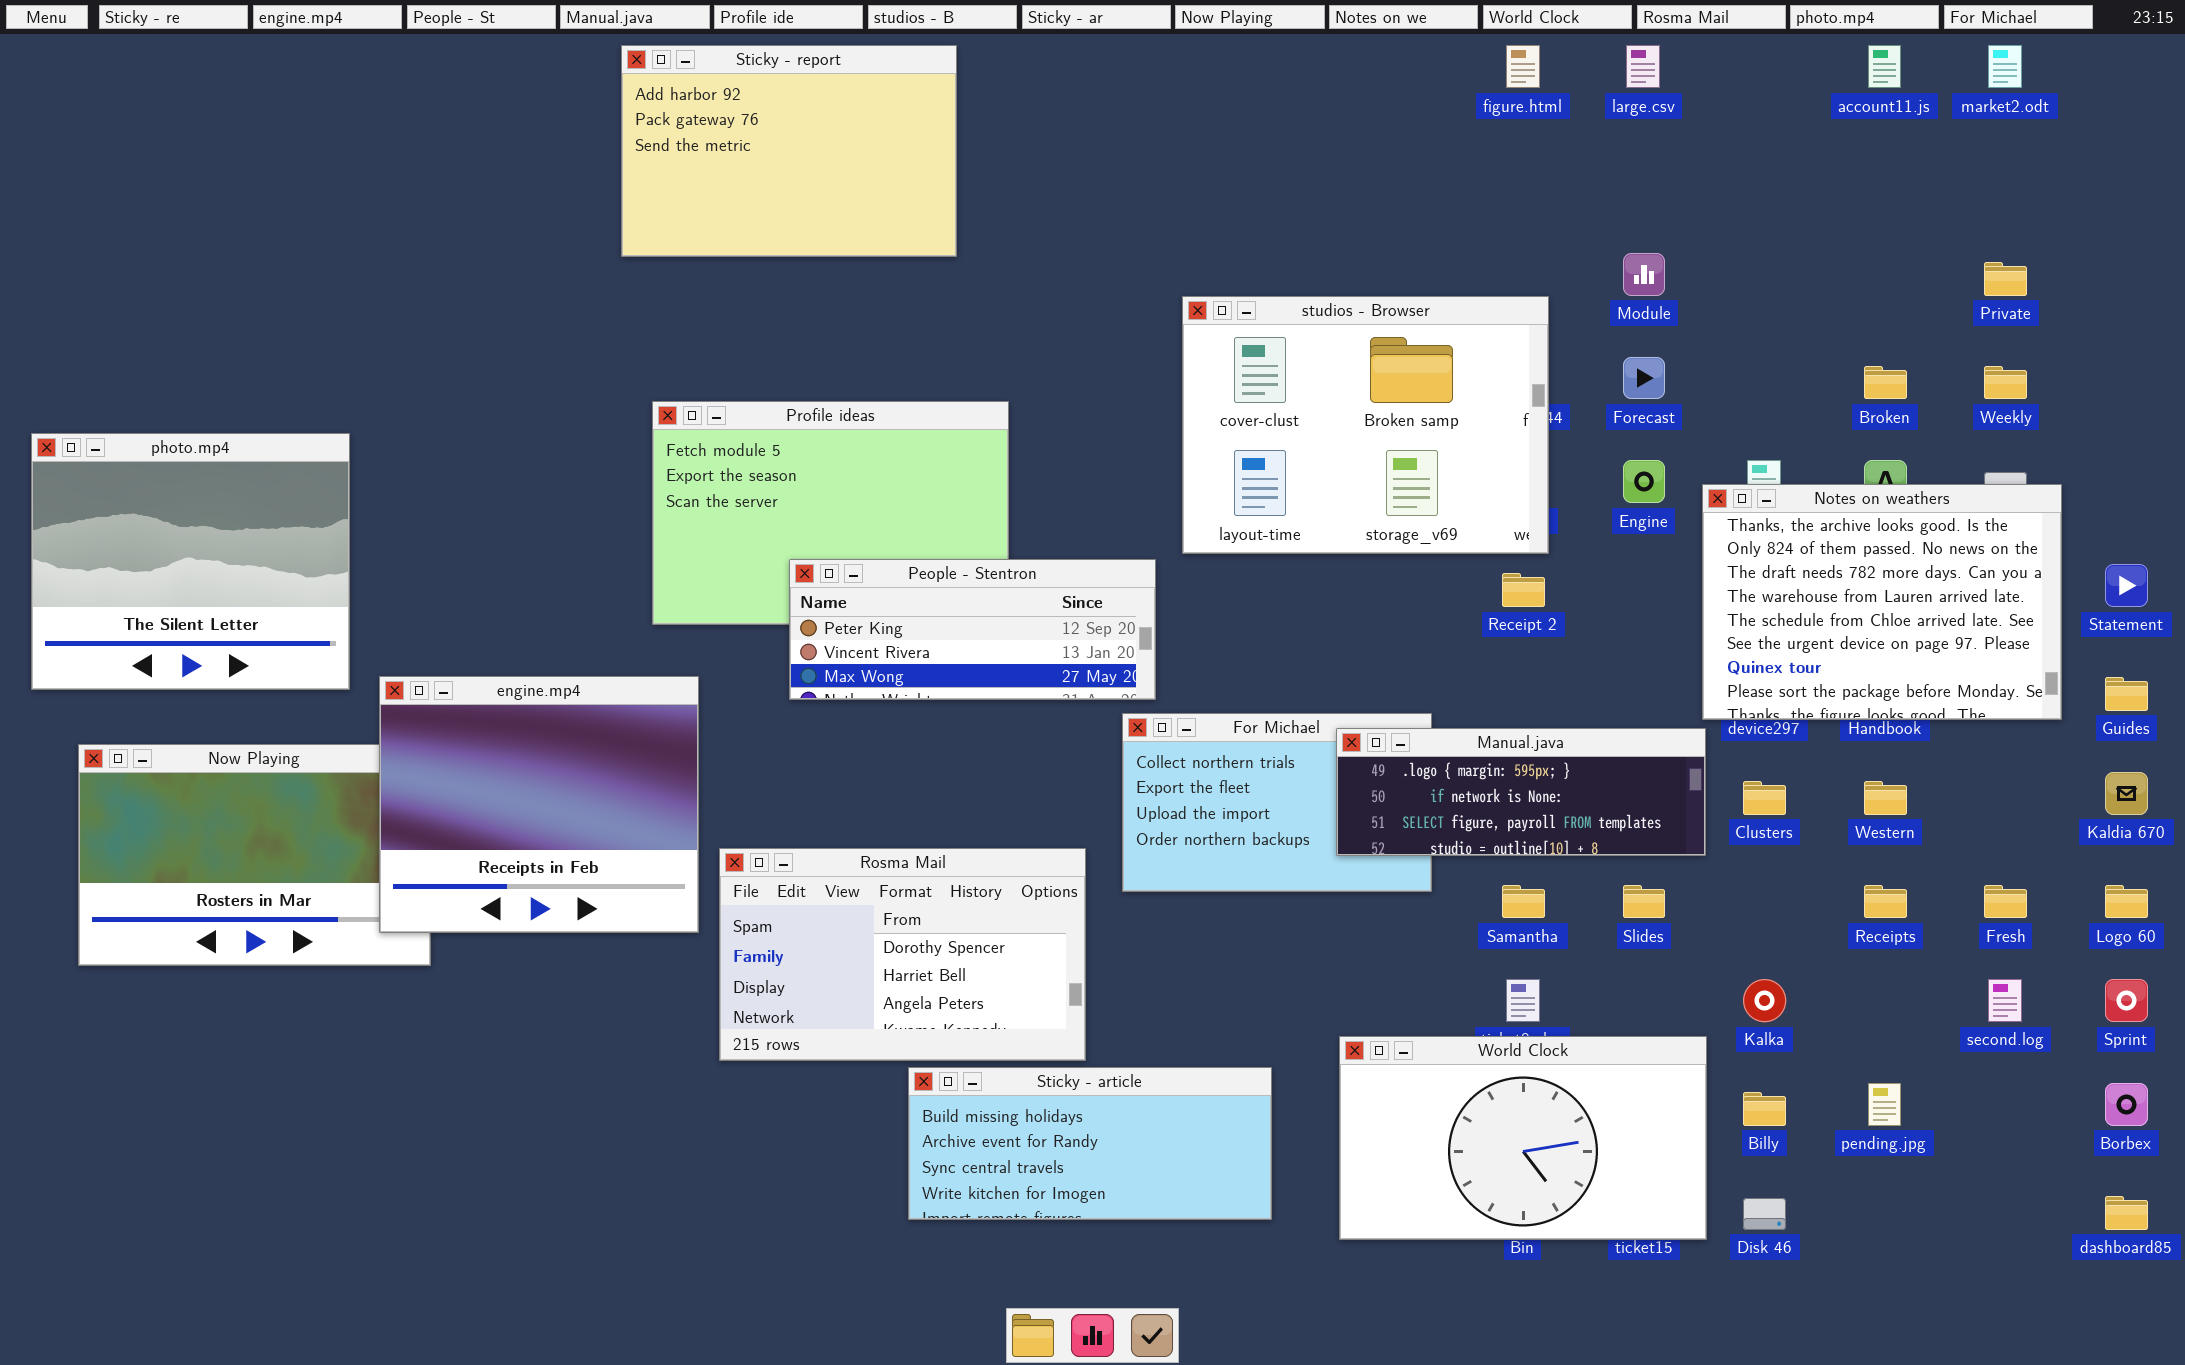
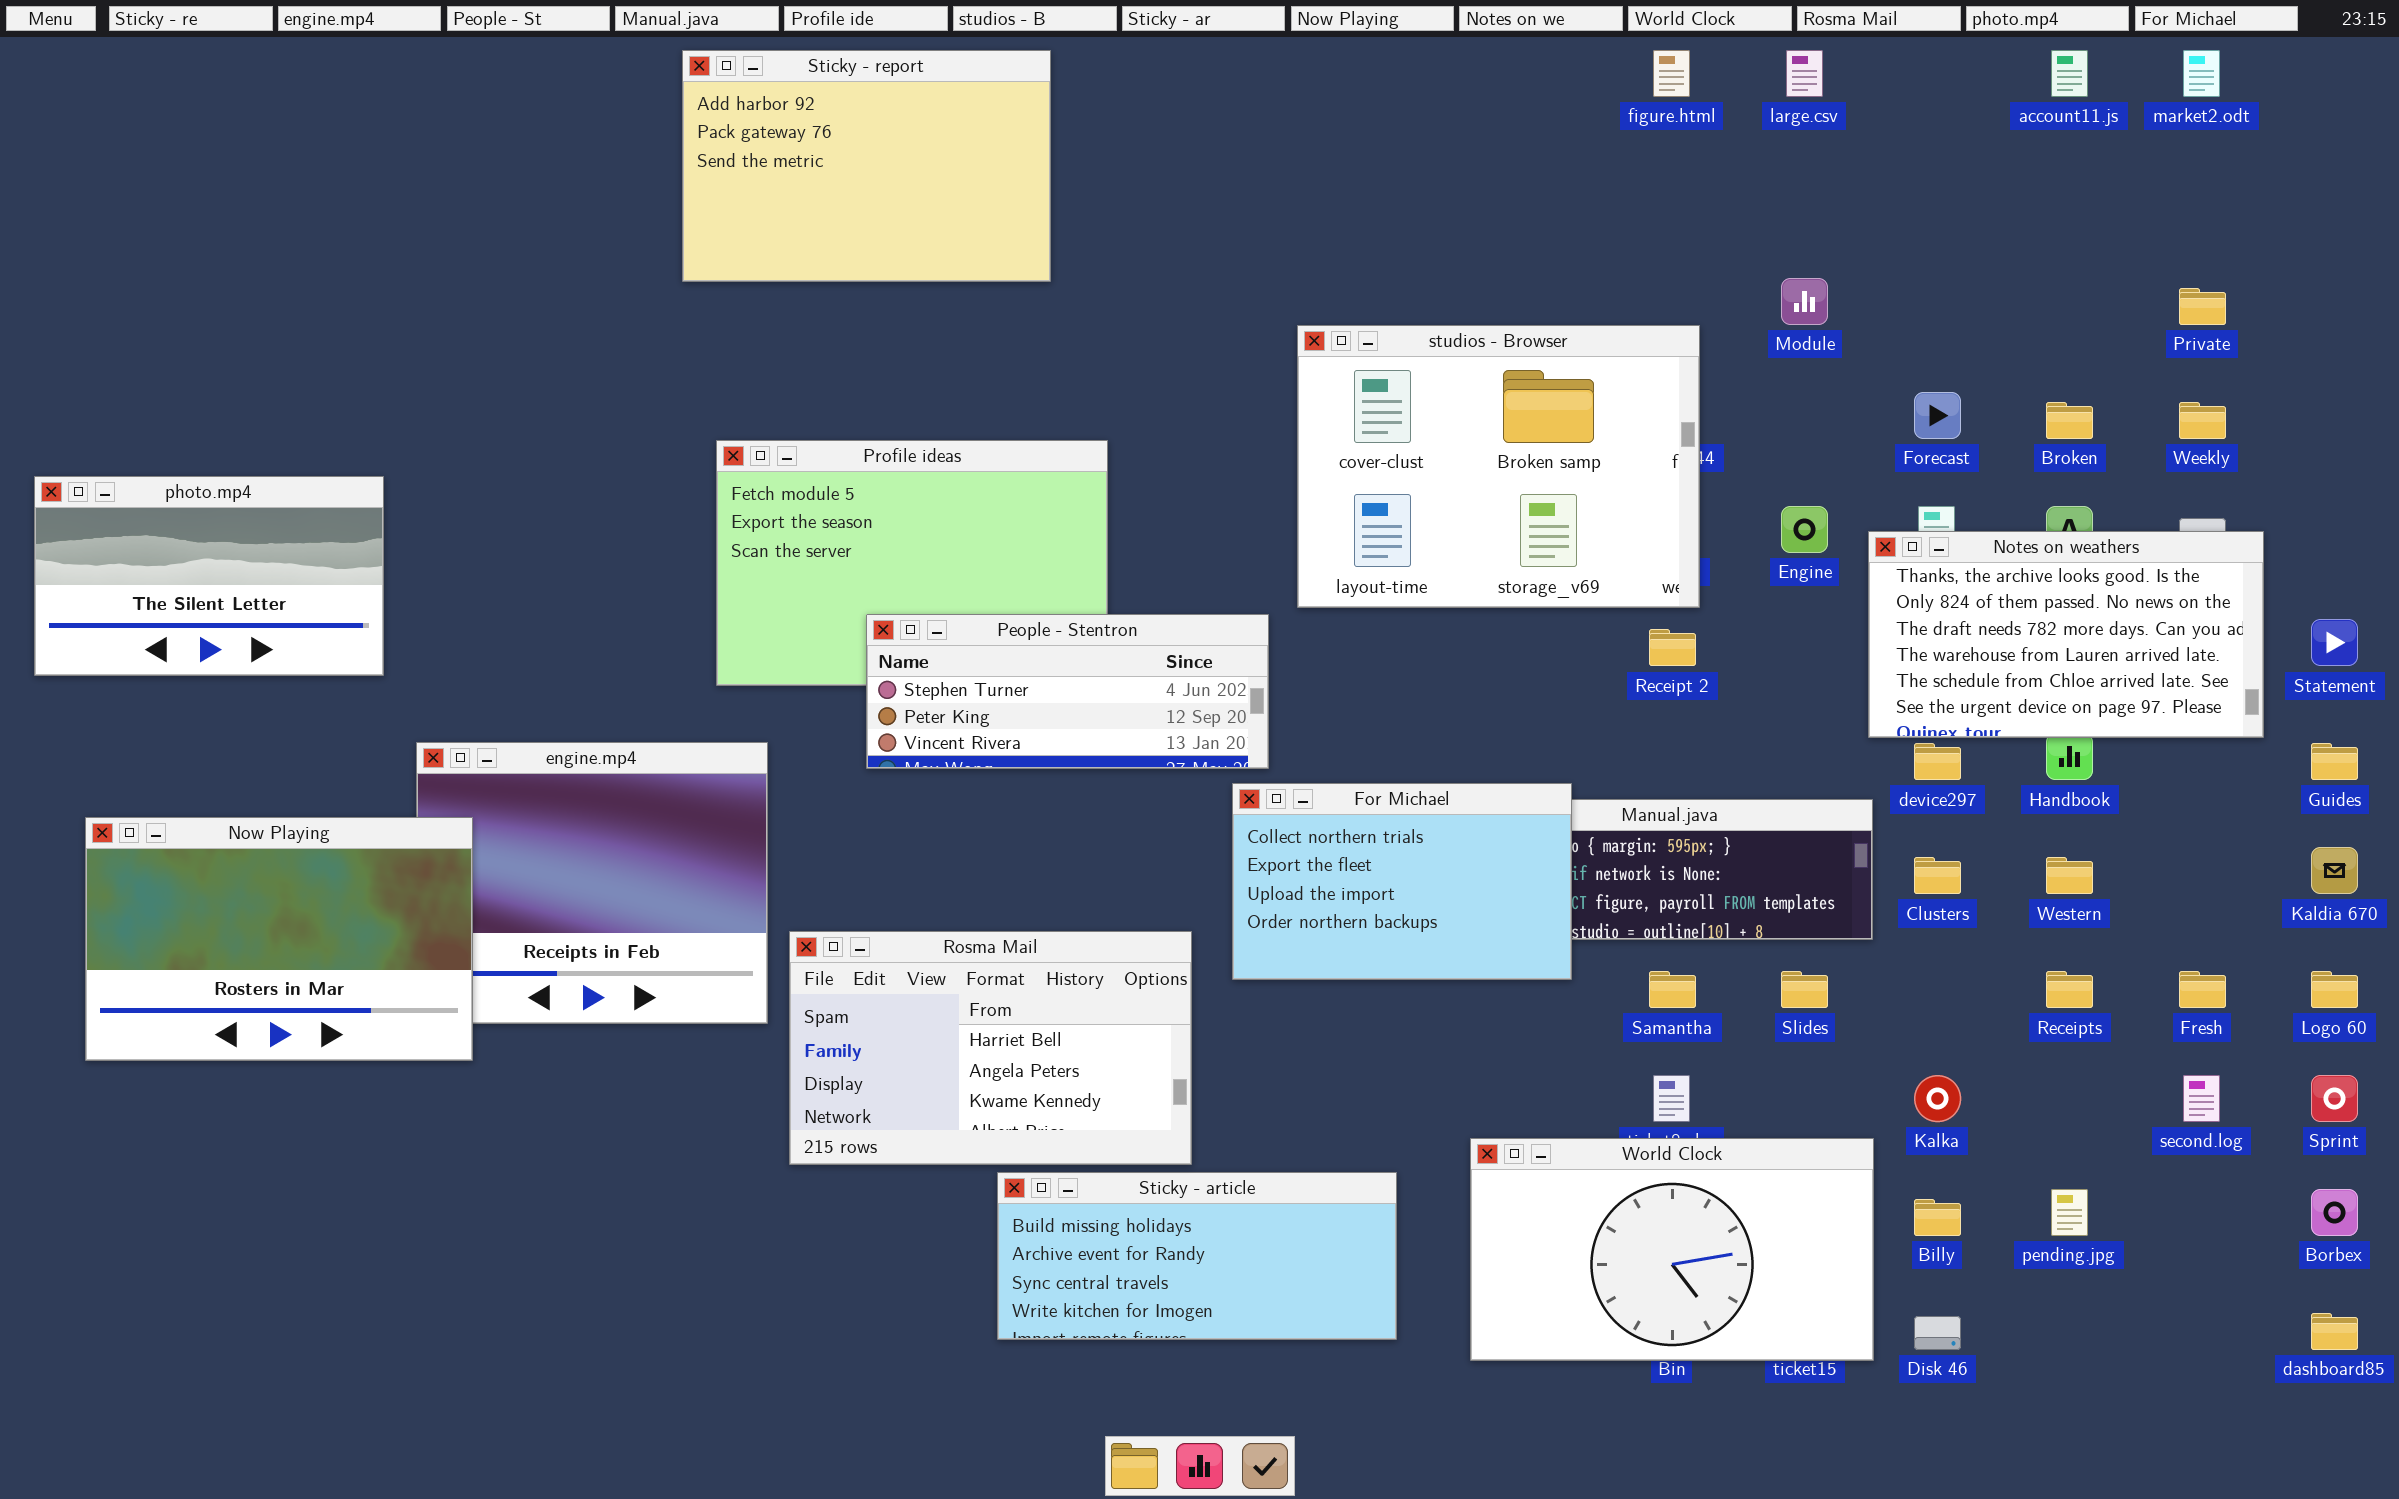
Forecast: [1623,357,1665,399] -> [1914,392,1961,439], moved
photo.mp4: [31,433,350,690] -> [34,476,384,676], resized
Notes on weathers: [1702,484,2062,720] -> [1868,531,2264,738], resized
People - Stentron: [789,559,1156,700] -> [866,614,1269,769], scrolled up 1 row
For Michael: [1122,713,1432,892] -> [1232,783,1572,980], raised
Now Playing: [78,744,431,966] -> [85,817,473,1061], raised
Rosma Mail: [719,848,1086,1061] -> [789,931,1192,1165], scrolled down 1 row

